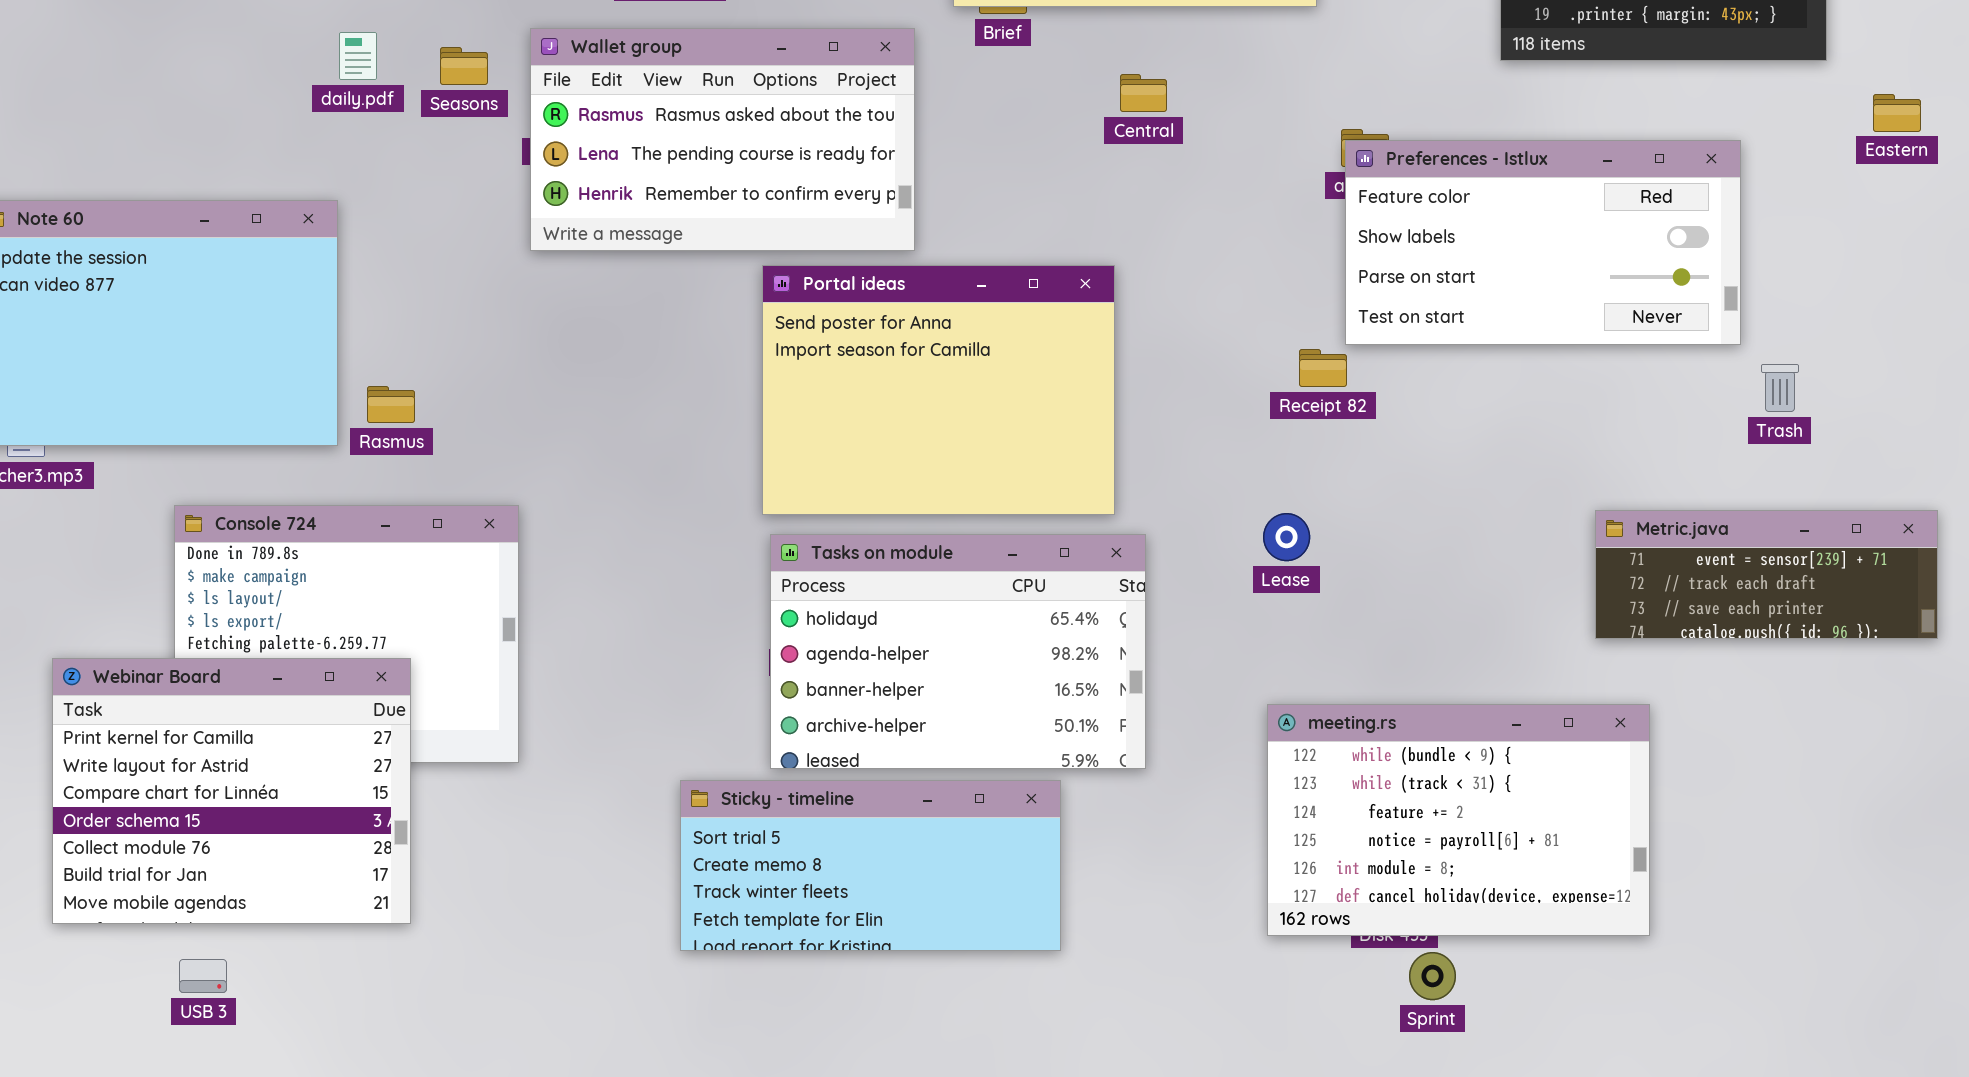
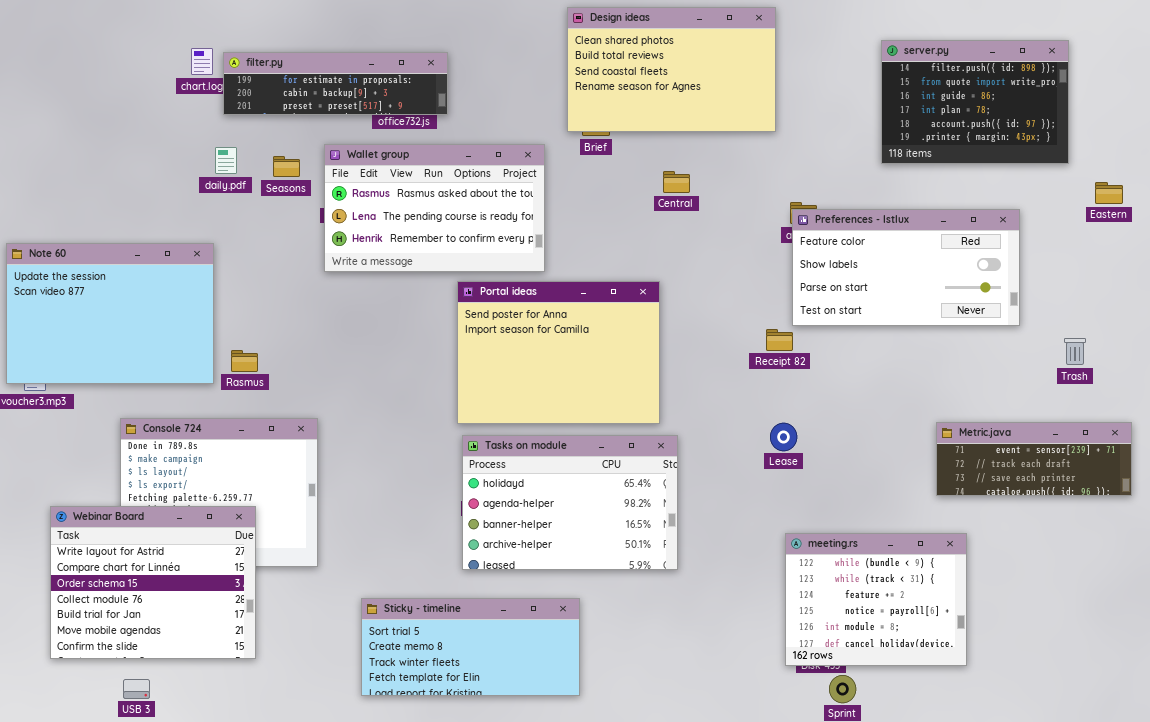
Trash: [1761,364,1799,412] -> [1064,338,1086,365], moved
Lease: [1263,513,1310,561] -> [770,423,797,451], moved
Webinar Board: [52,658,411,924] -> [50,506,256,659], scrolled down 1 row
meeting.rs: [1267,704,1650,936] -> [785,533,967,666], resized
Sticky - timeline: [680,780,1061,951] -> [361,598,580,696], moved

